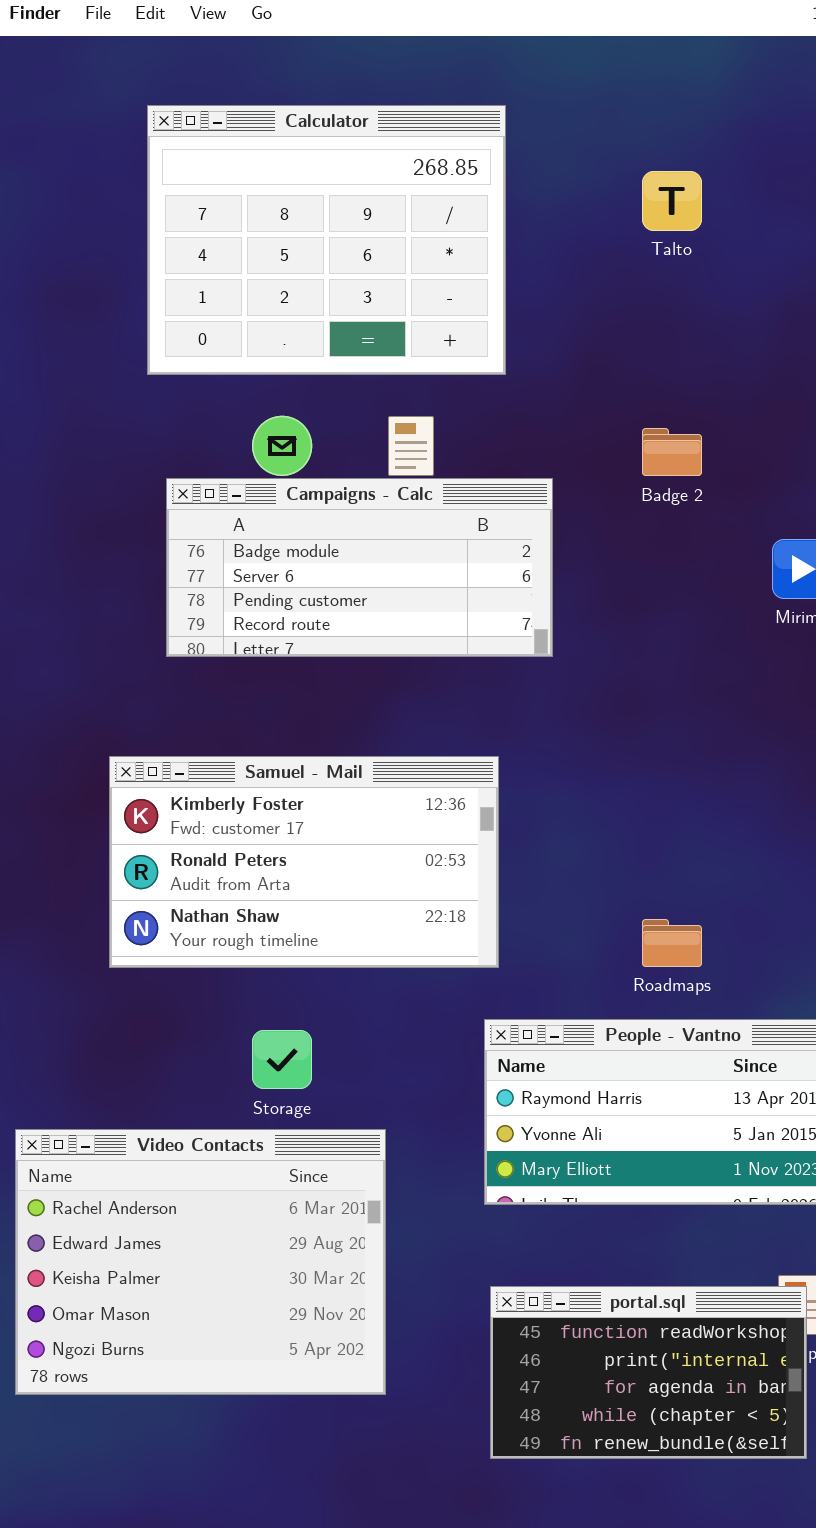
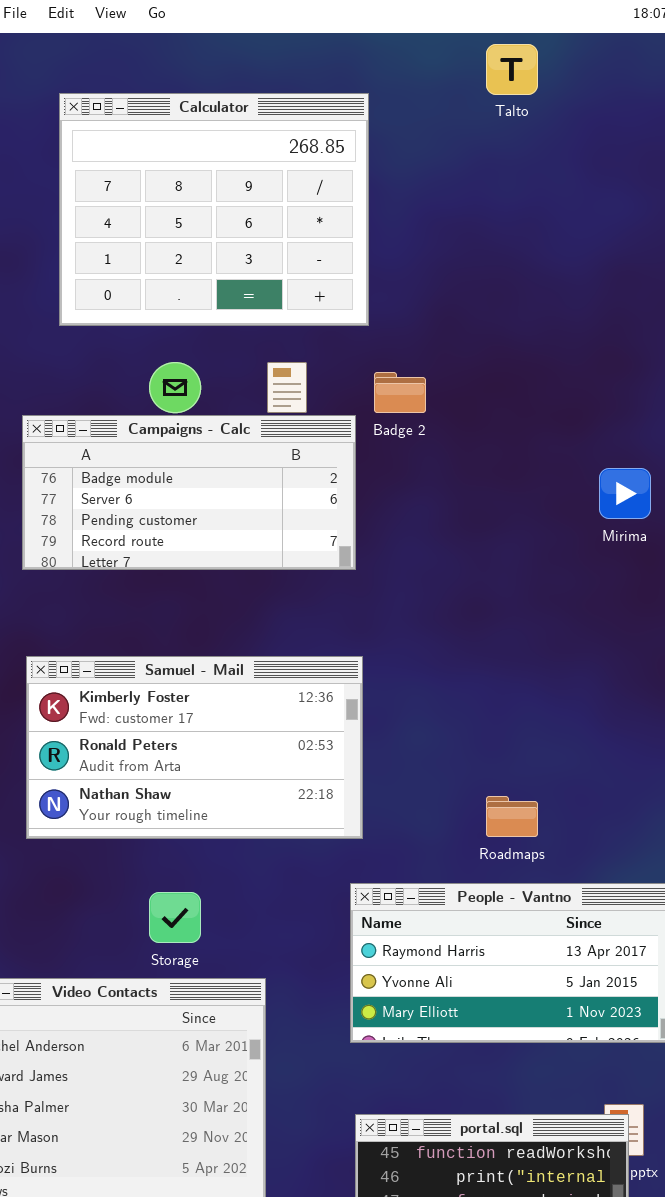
Talto: [642,171,702,231] -> [486,44,538,95], moved
Badge 2: [642,428,702,476] -> [374,372,426,413], moved
Campaigns - Calc: [166,478,553,657] -> [22,415,356,570], moved

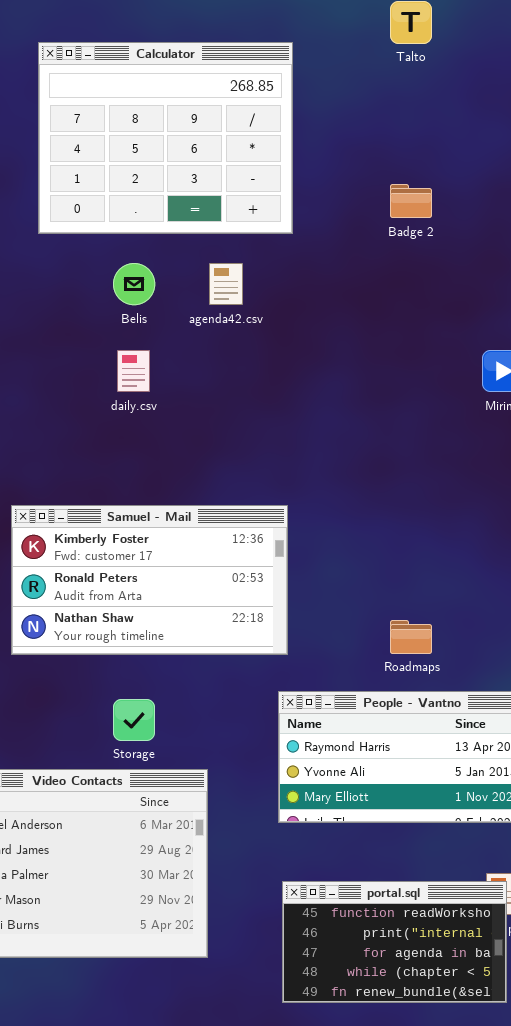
Badge 2: [374,372,426,413] -> [390,184,432,218], moved
Campaigns - Calc: [22,415,356,570] -> none, closed

